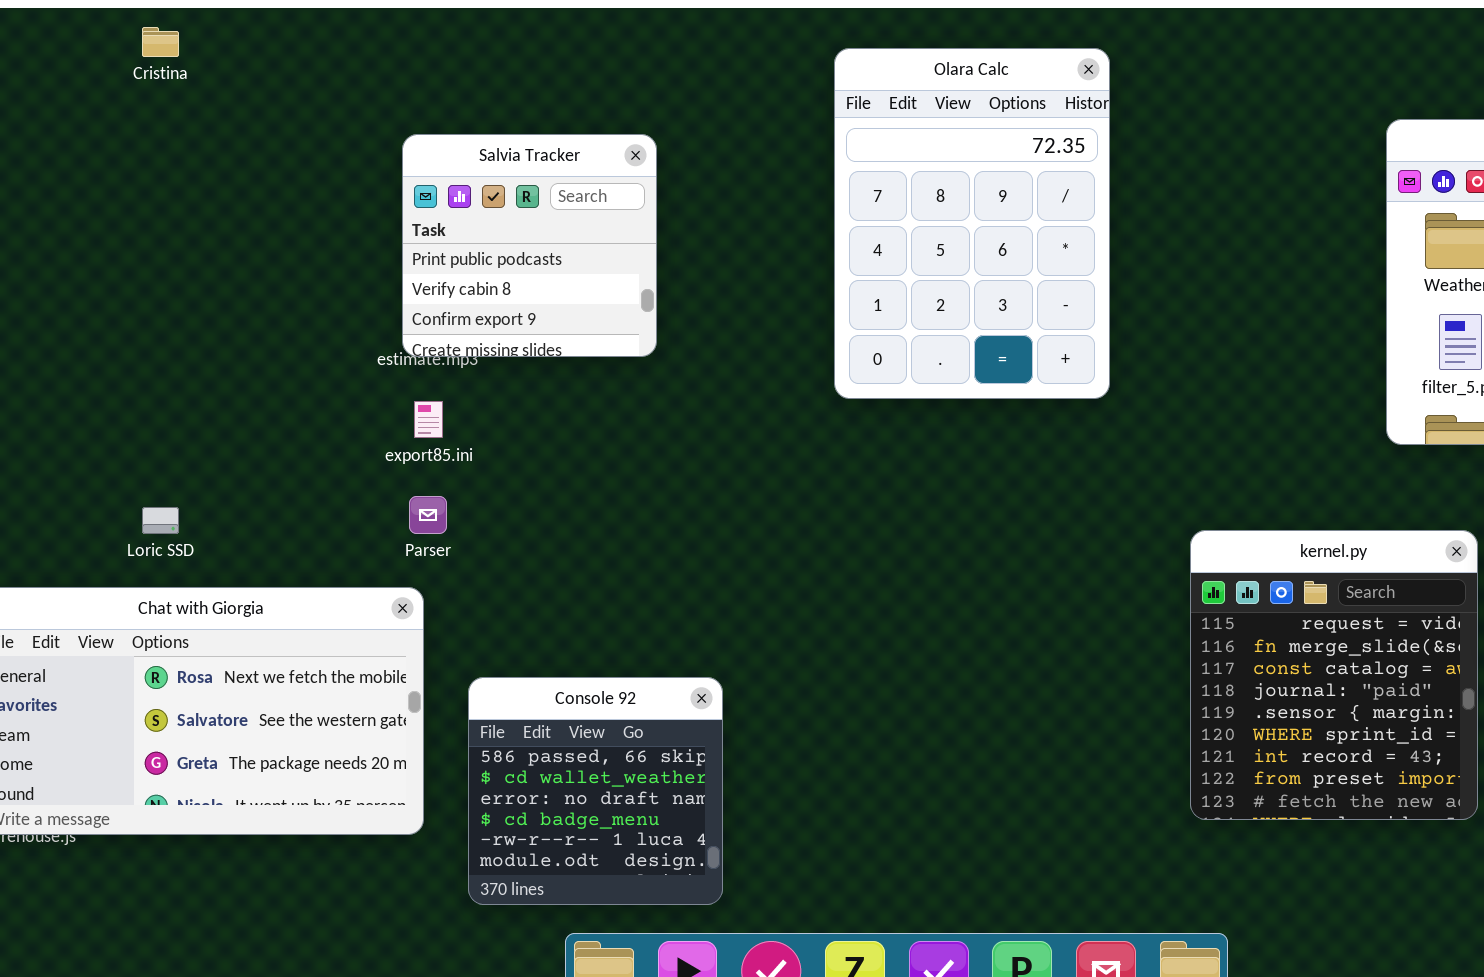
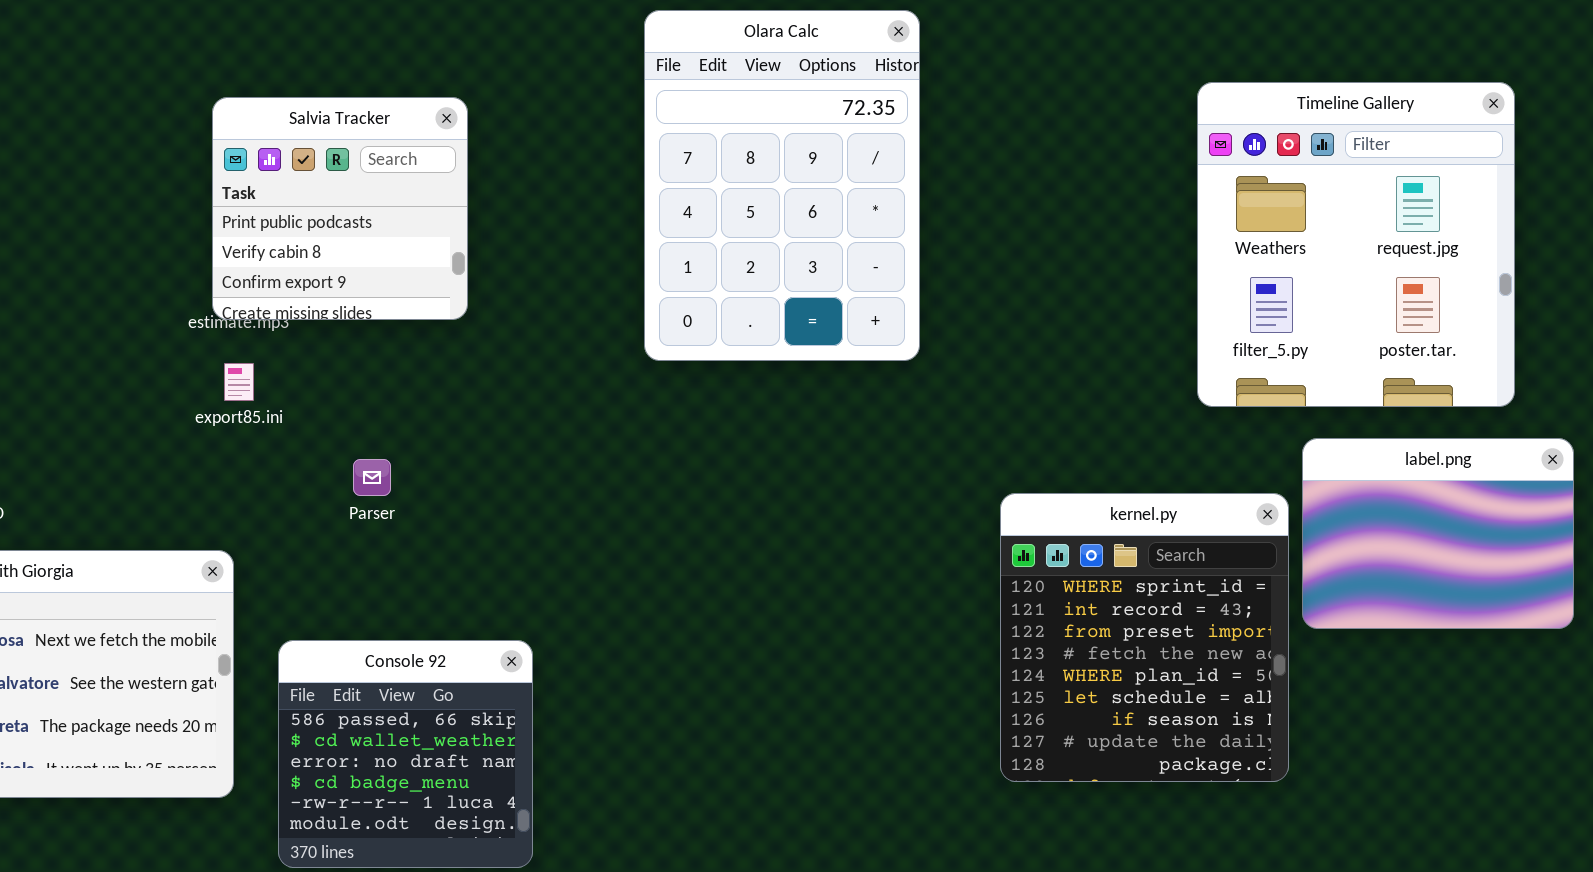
Parser: [409,496,447,534] -> [353,459,391,496], moved
kernel.py: [1190,530,1478,820] -> [1000,493,1289,782], scrolled down 5 rows

